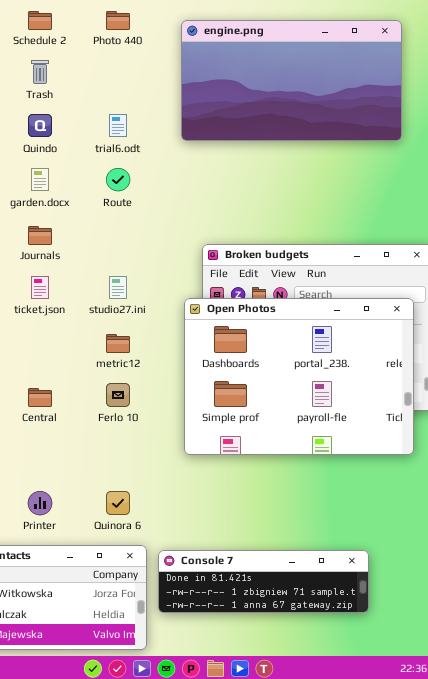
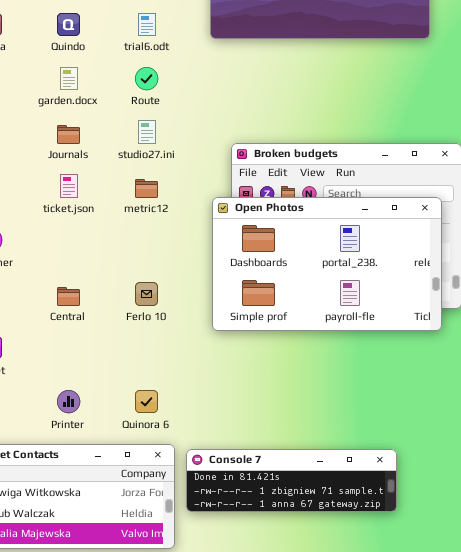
studio27.ini: [109,276,127,299] -> [138,120,156,144], moved
Open Photos: [184,298,414,455] -> [212,197,442,331], resized
metric12: [106,334,130,353] -> [135,179,158,198], moved

